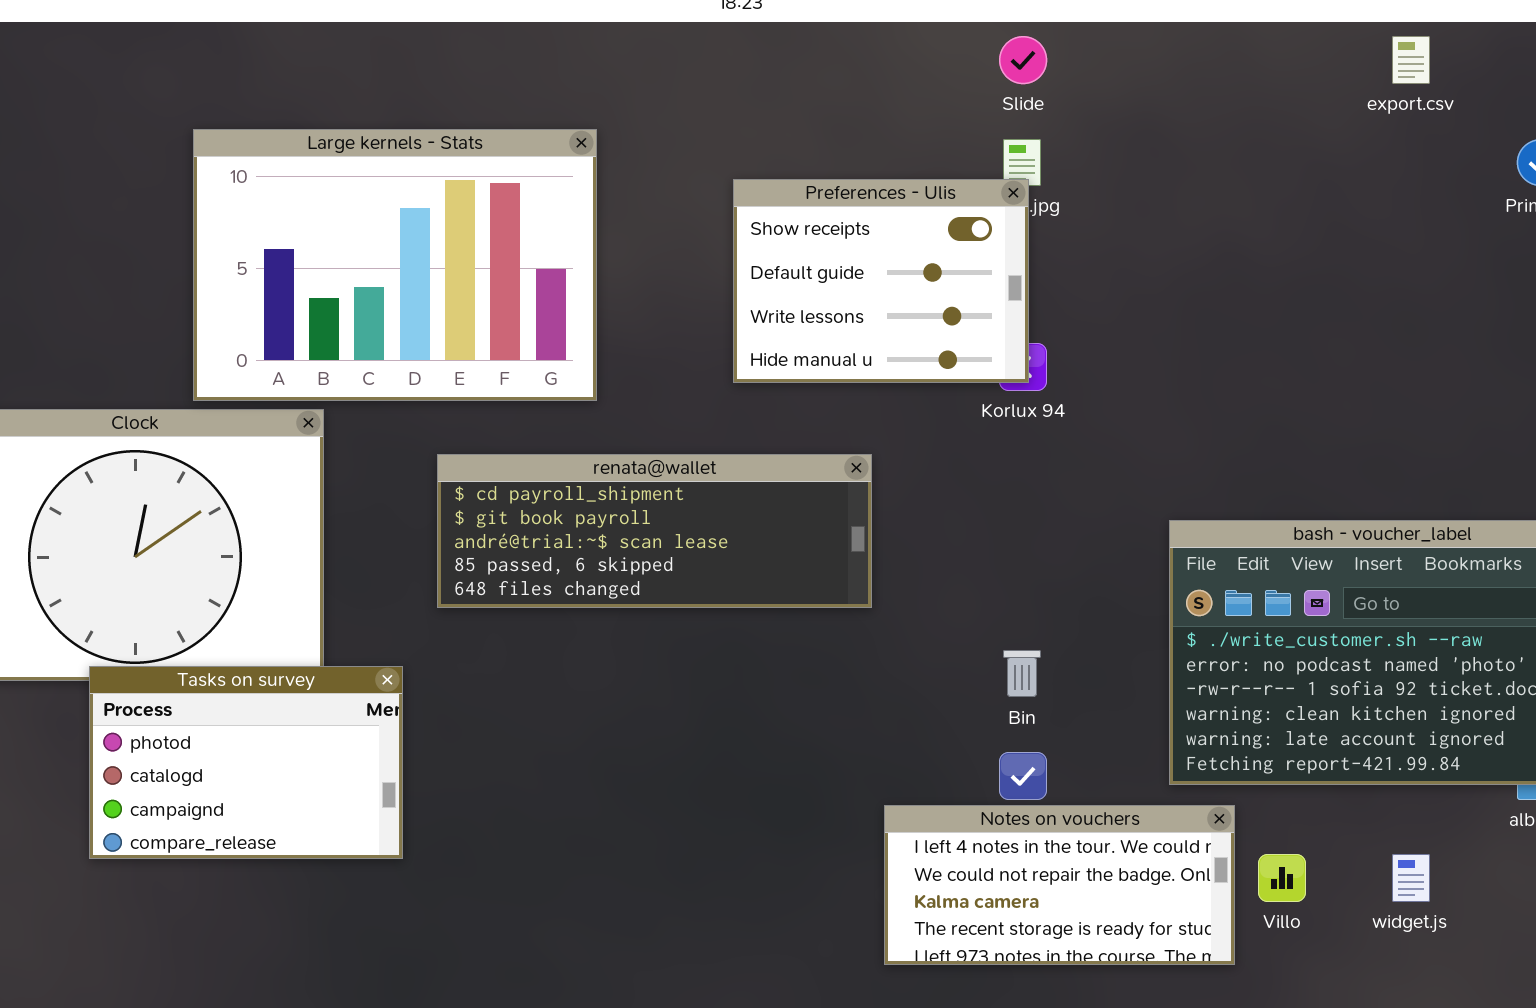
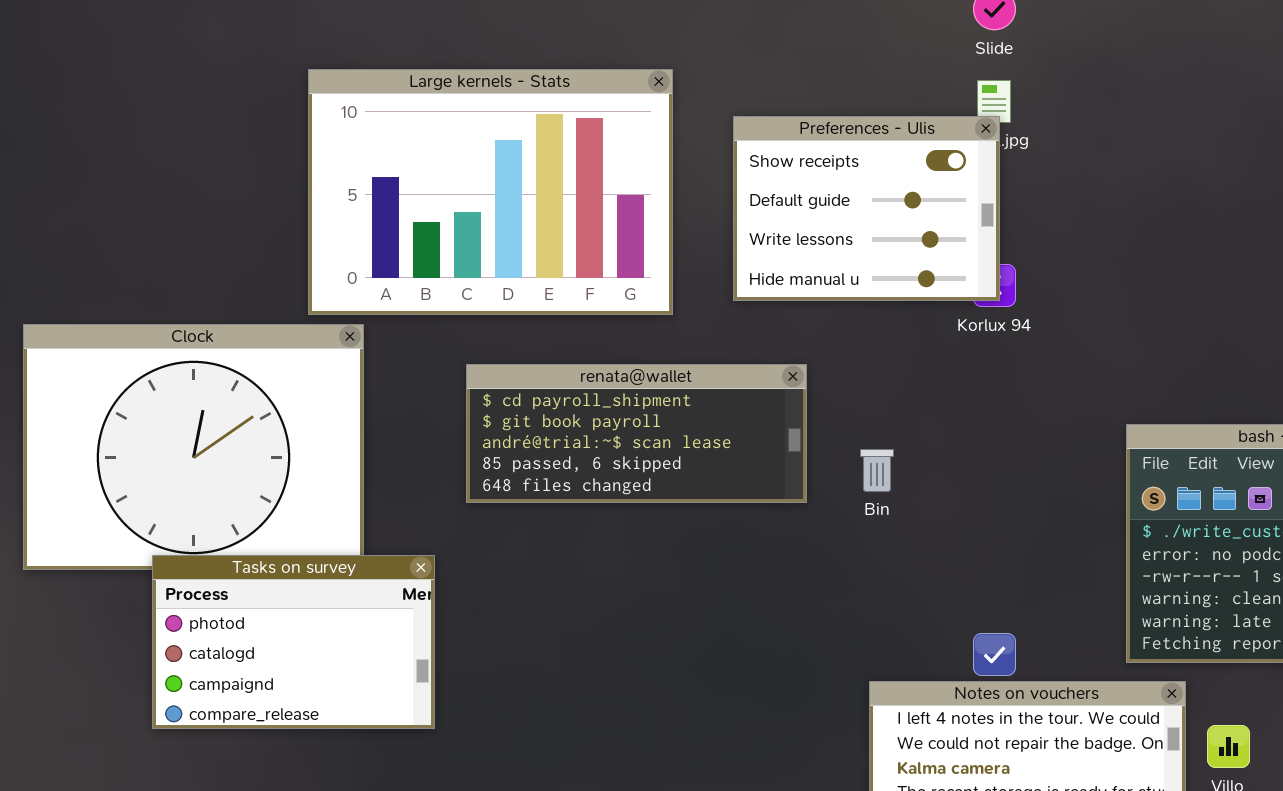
Large kernels - Stats: [193,129,597,401] -> [308,69,673,315], moved
renata@wallet: [437,454,872,608] -> [466,364,807,503], resized
Bin: [1003,650,1041,697] -> [860,449,894,492], moved

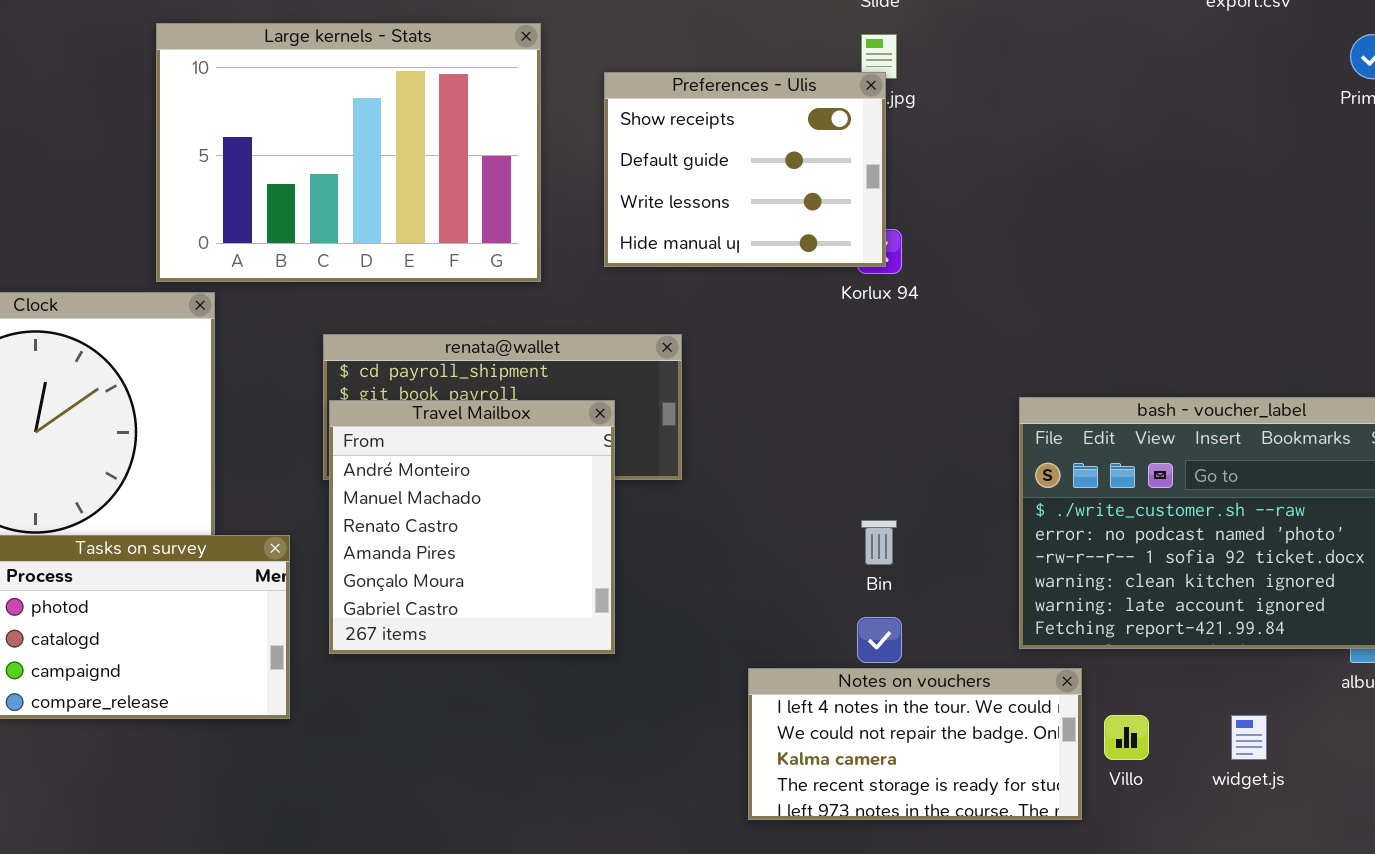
Travel Mailbox: none -> [329,400,615,654], opened
Bin: [860,449,894,492] -> [861,520,897,565], moved

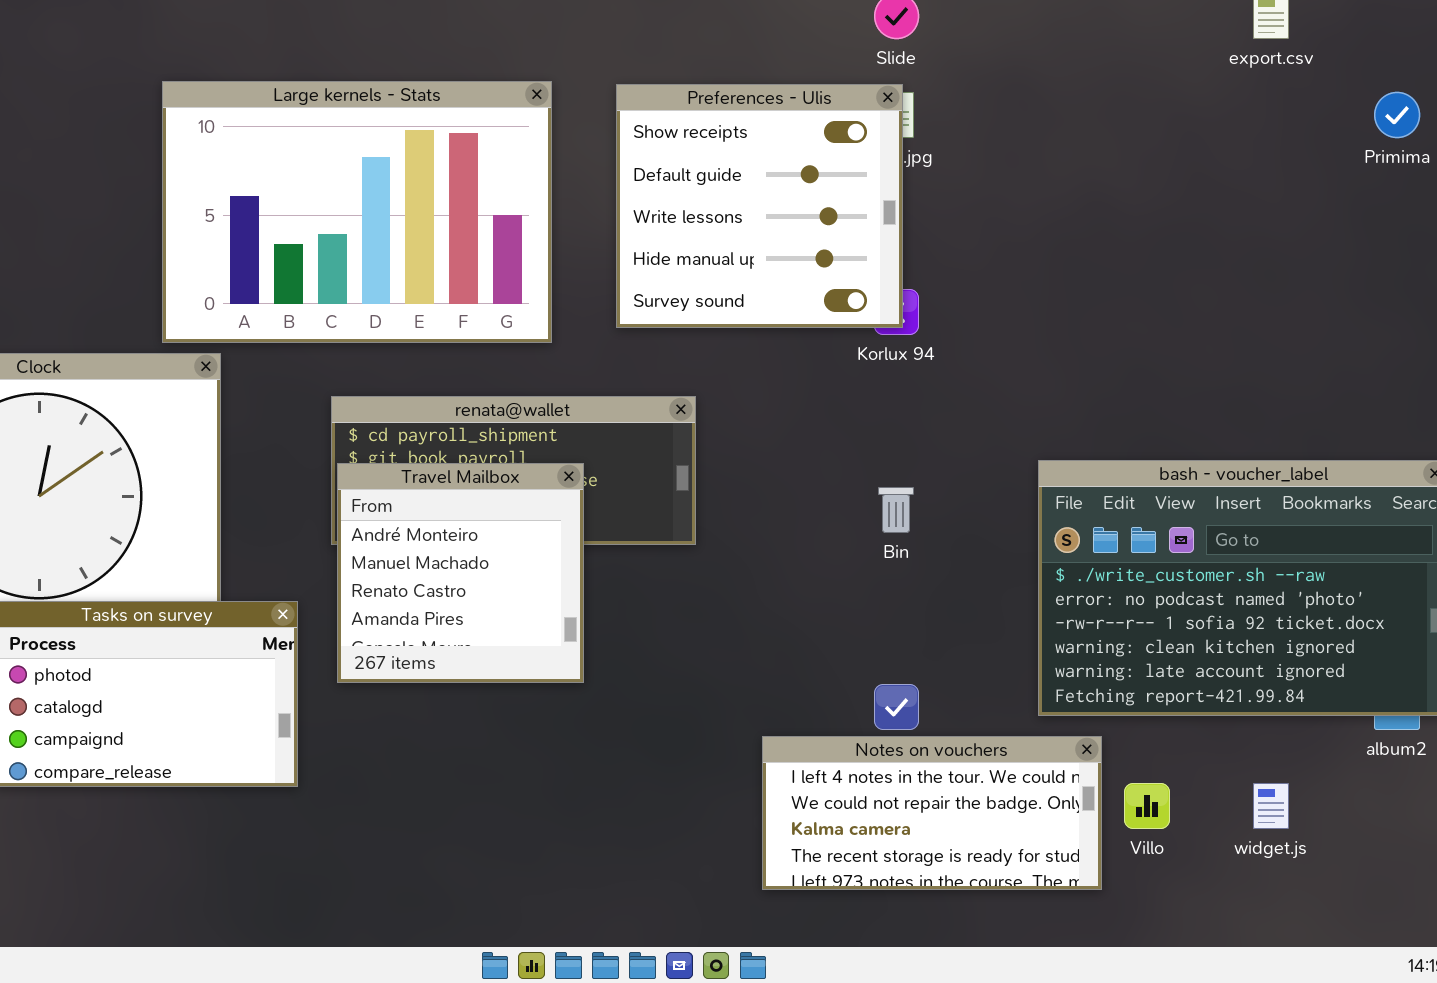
Preferences - Ulis: [604,72,886,267] -> [616,84,903,328], resized
Travel Mailbox: [329,400,615,654] -> [337,463,584,683], resized
Bin: [861,520,897,565] -> [878,487,914,533], moved

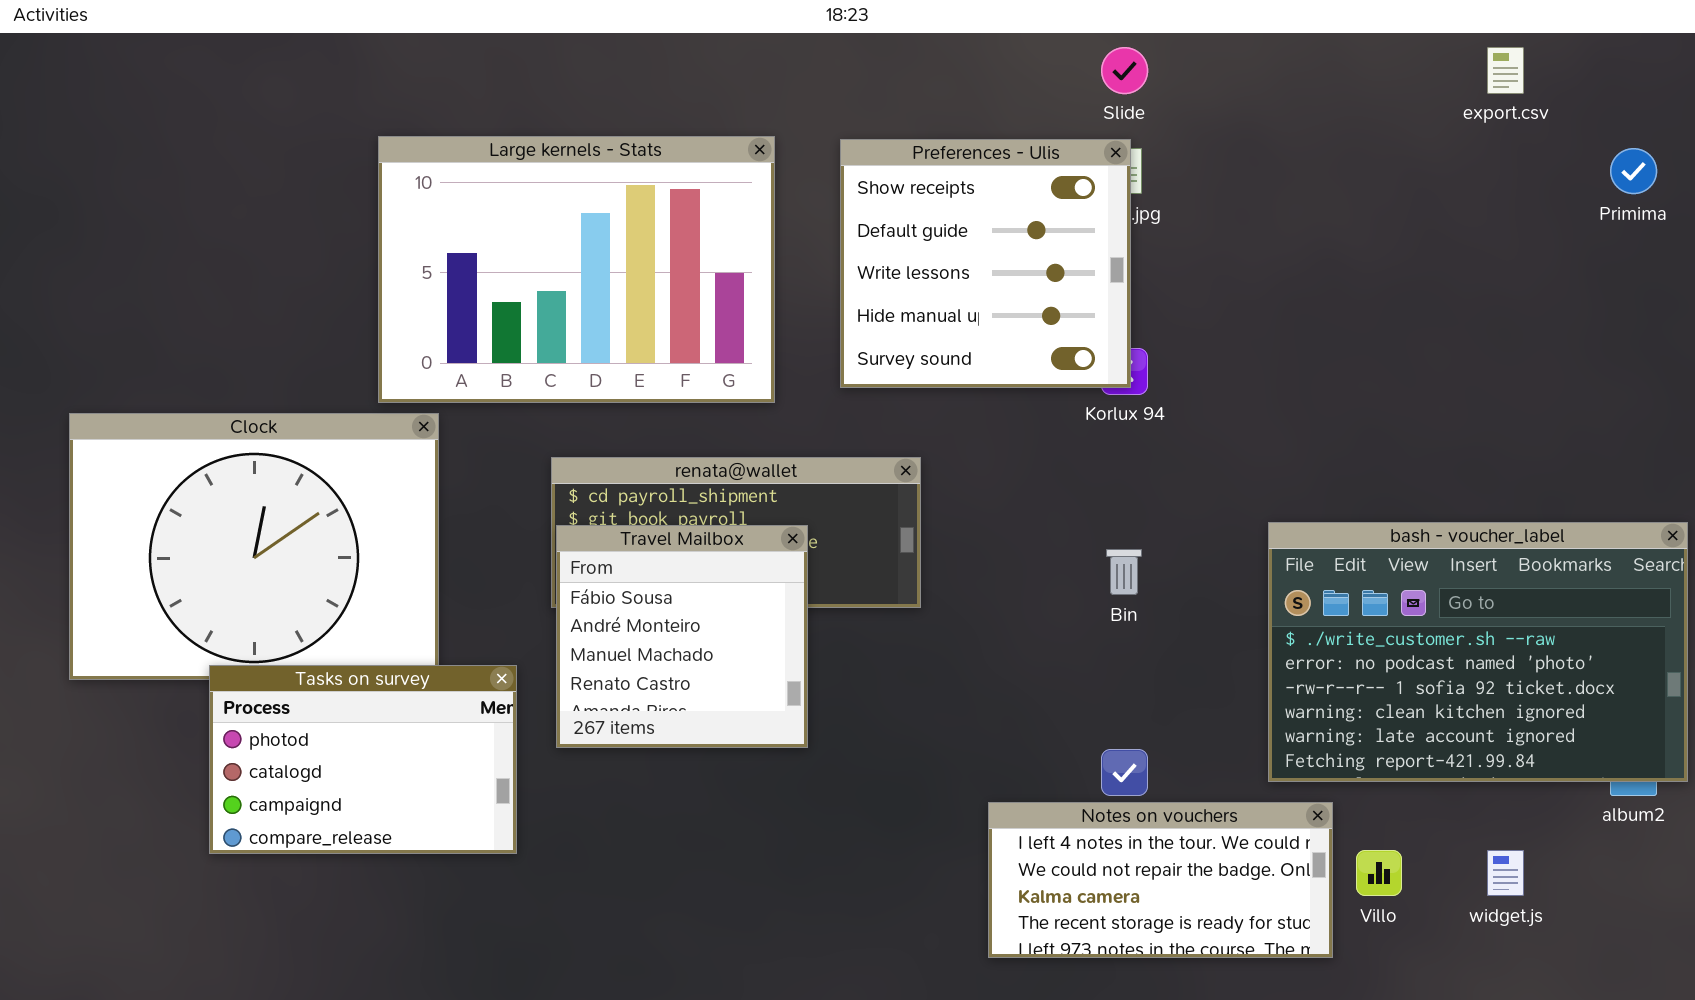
Travel Mailbox: [337,463,584,683] -> [556,525,808,748], scrolled up 1 row

